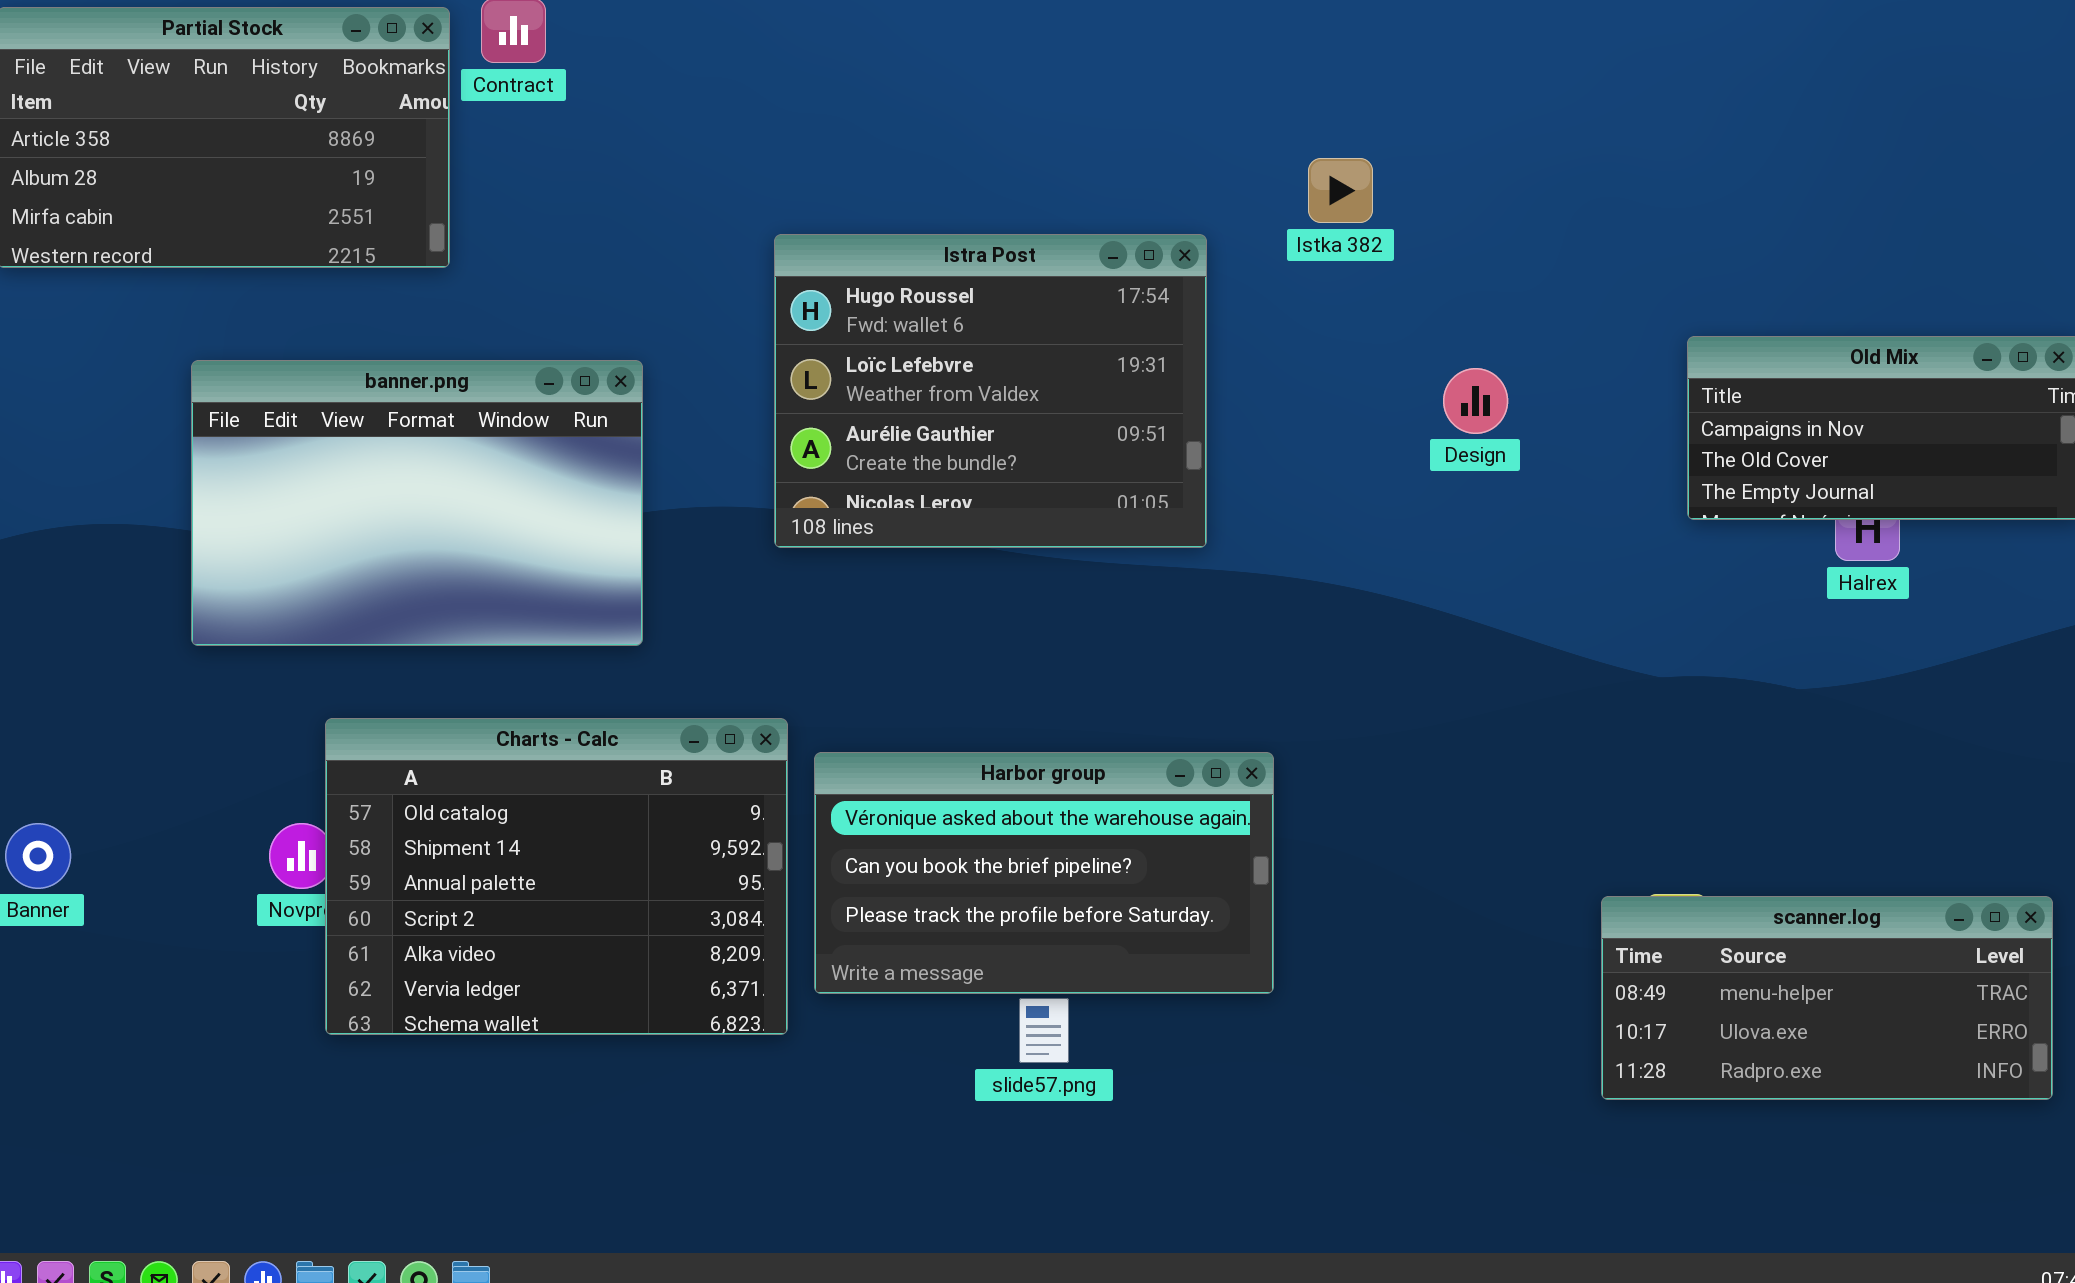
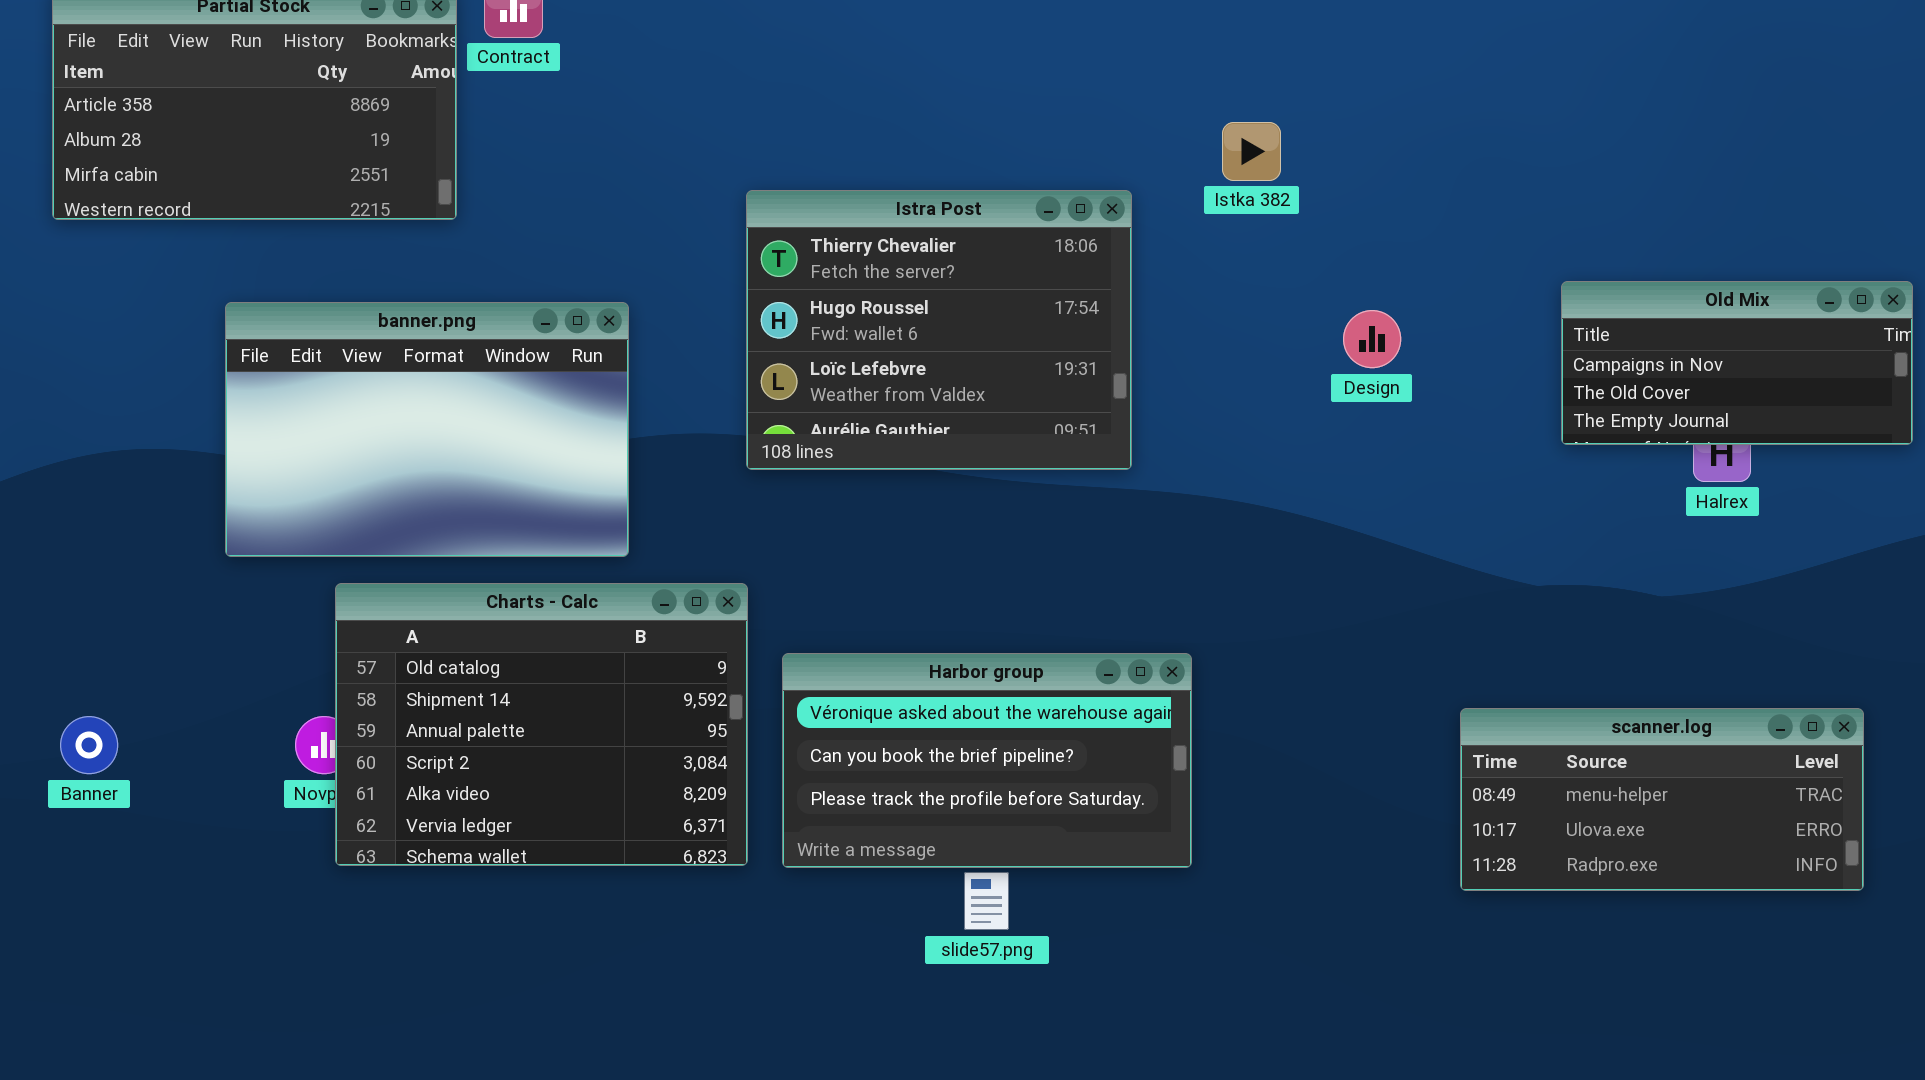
Istra Post: [774,234,1207,548] -> [746,190,1132,470], scrolled up 1 row
Charts - Calc: [325,718,788,1035] -> [335,583,748,866], moved
scanner.log: [1601,896,2053,1100] -> [1460,708,1864,891], moved

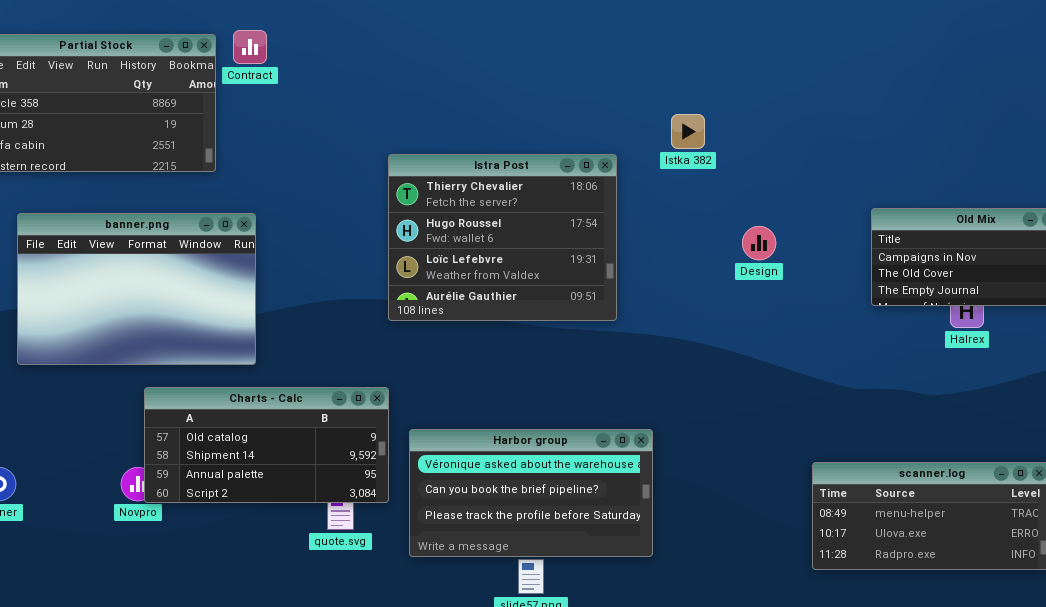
banner.png: [225,302,629,557] -> [17,213,256,365], moved
Charts - Calc: [335,583,748,866] -> [144,387,389,503], resized

